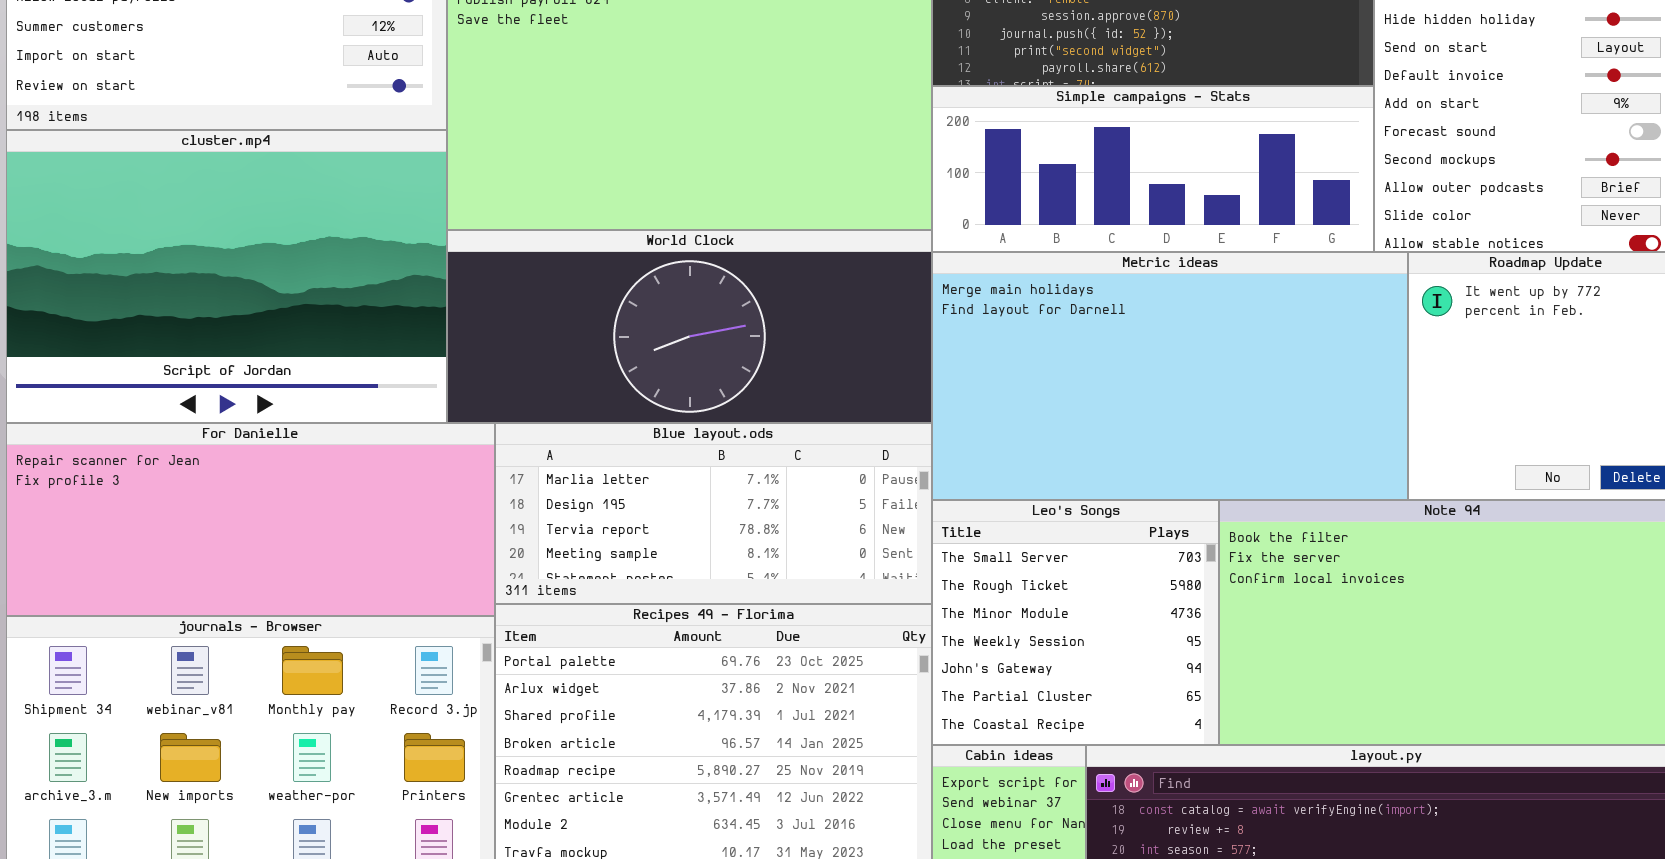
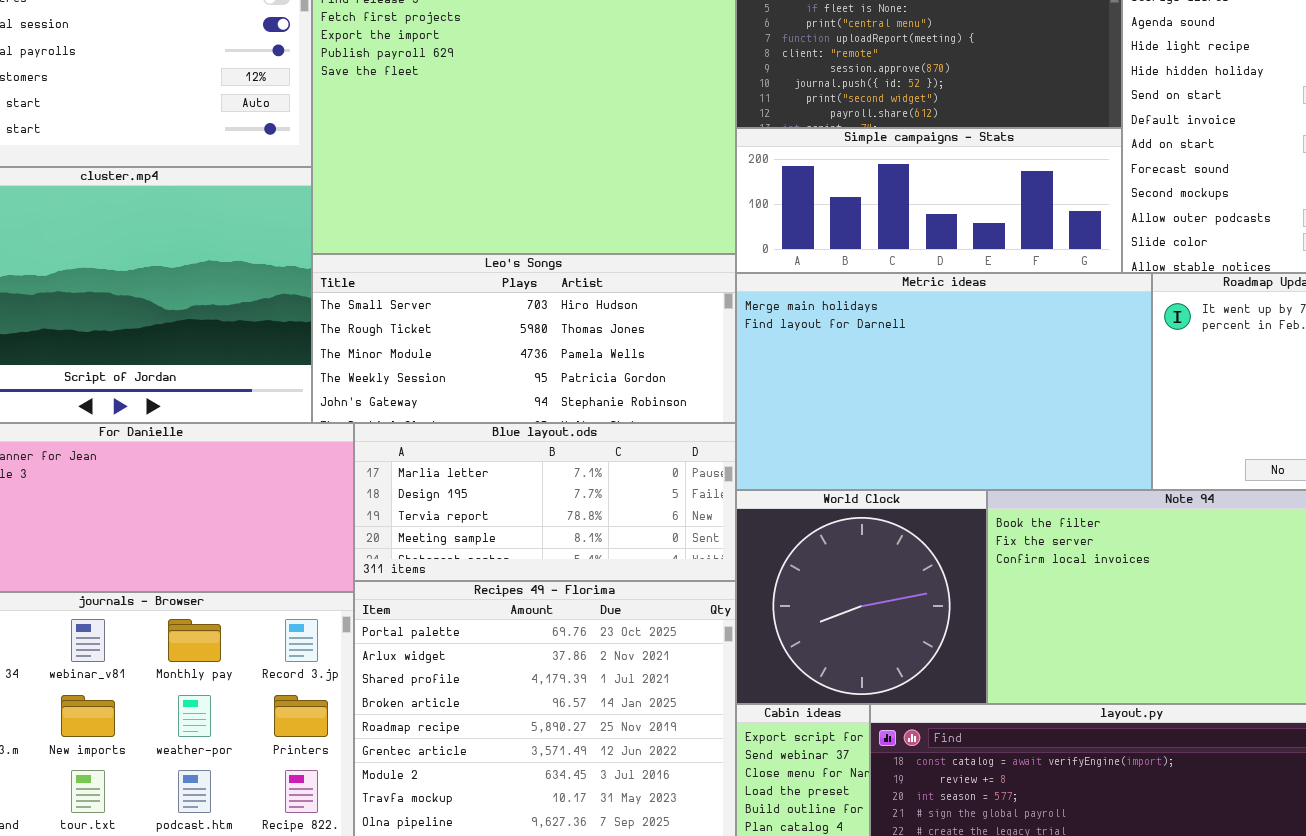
World Clock: [447,230,932,423] -> [736,490,987,704], moved, resized
Leo's Songs: [932,500,1219,745] -> [312,254,736,423], moved, resized

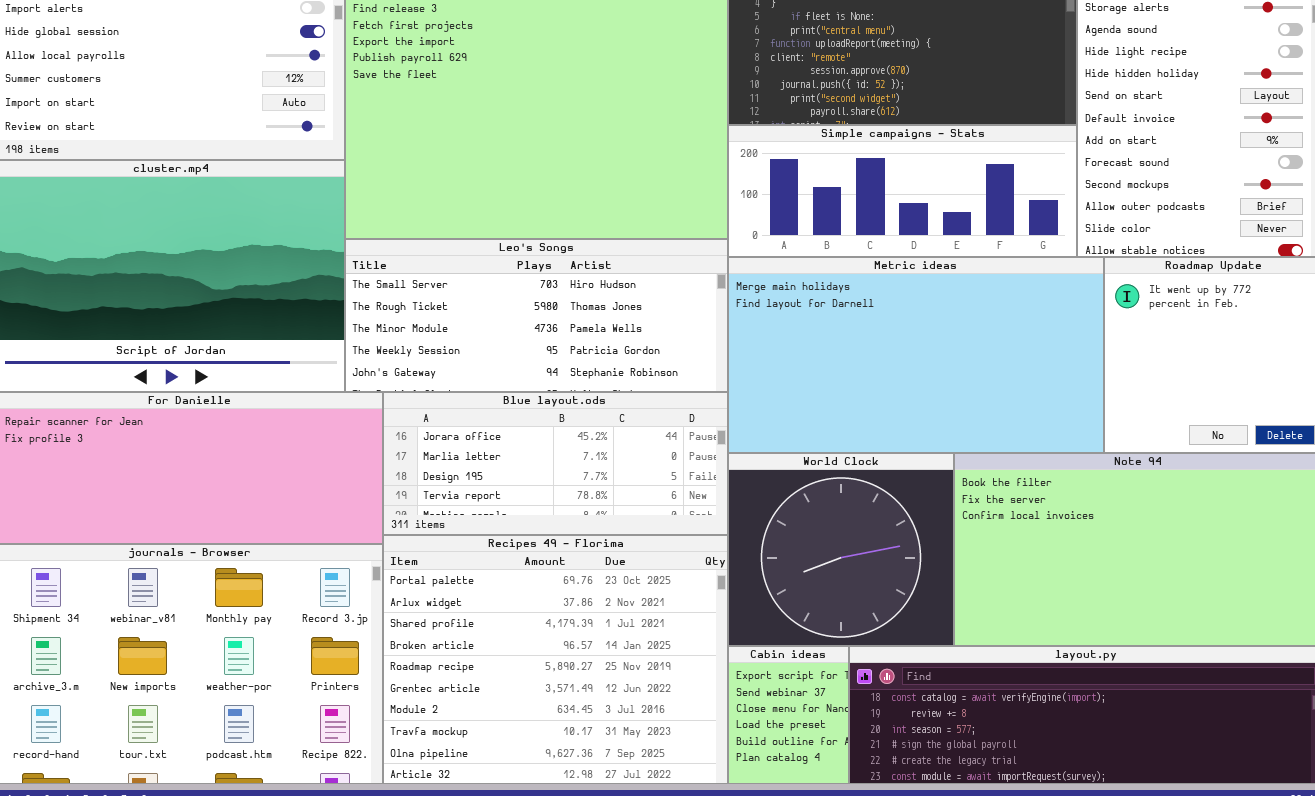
Blue layout.ods: [354,423,736,581] -> [383,392,728,535], scrolled up 1 row

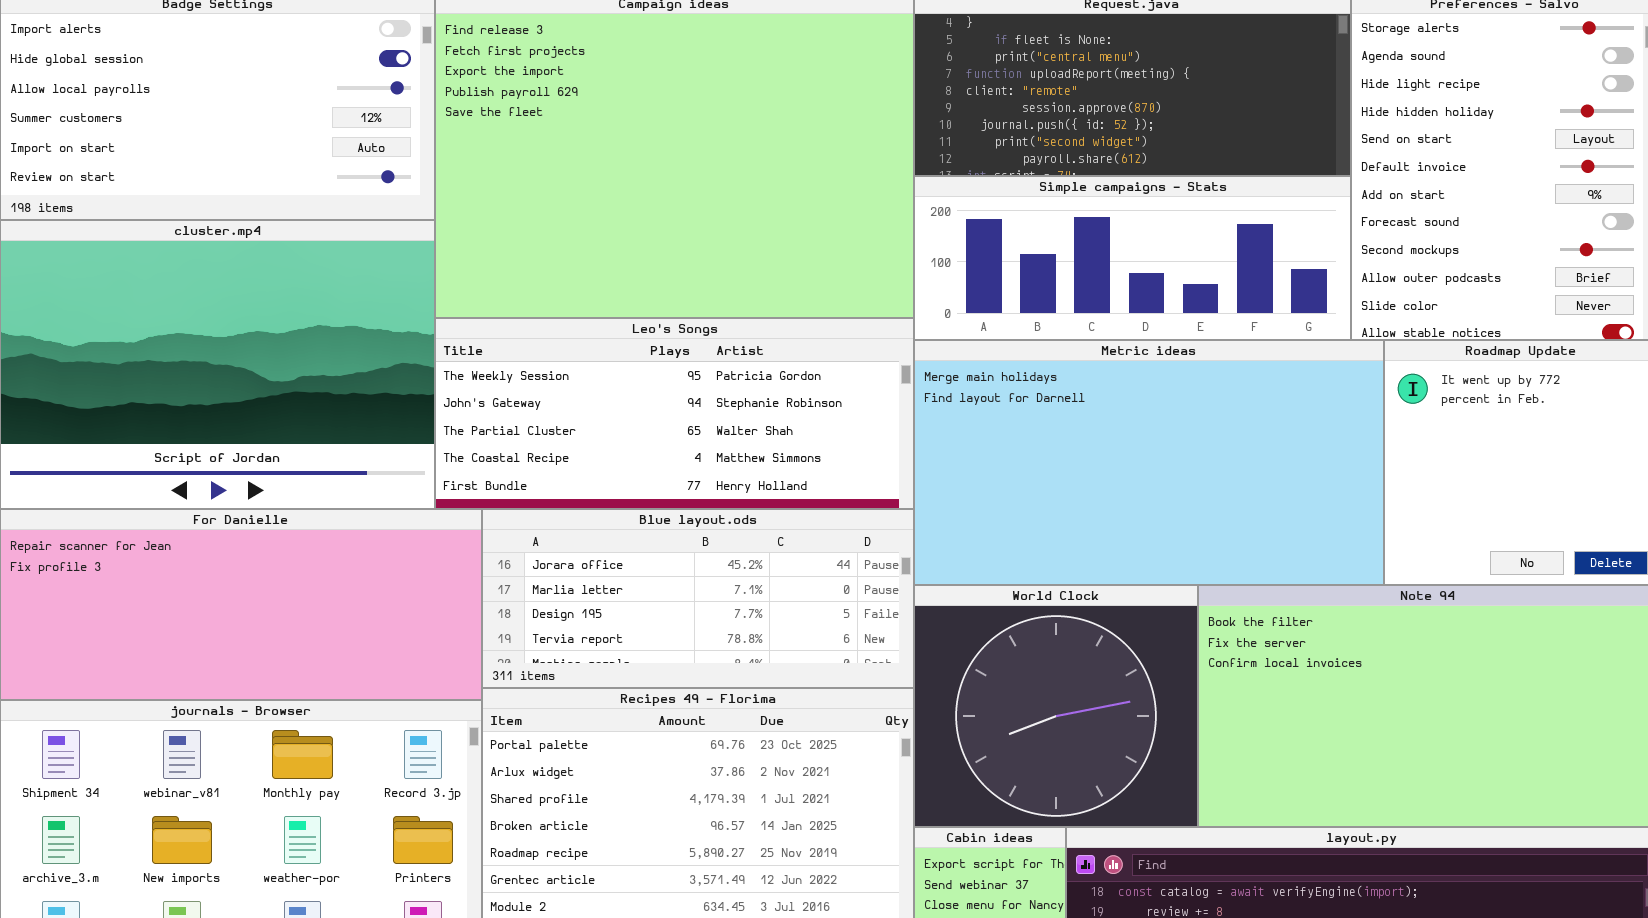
Leo's Songs: [345,239,728,392] -> [435,318,914,509], scrolled down 3 rows

